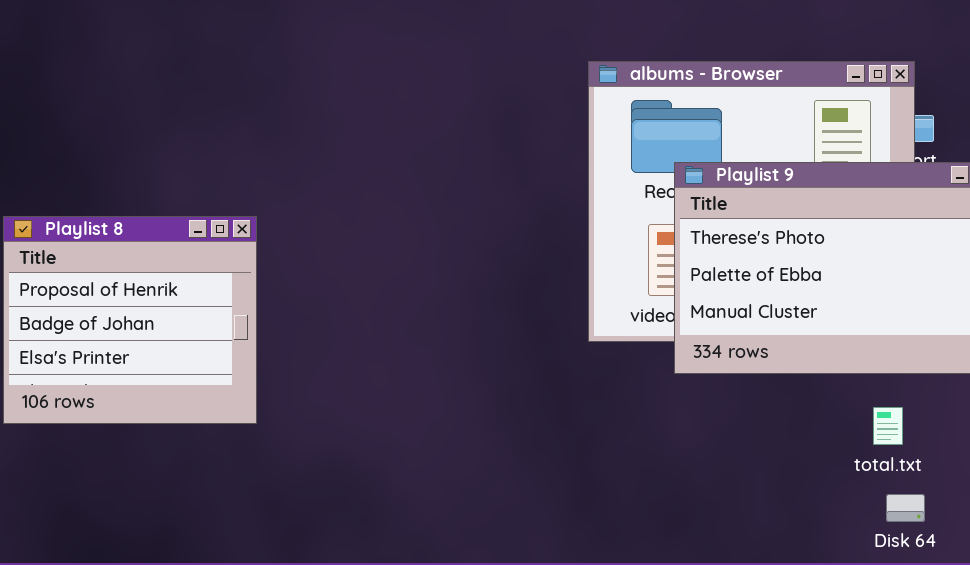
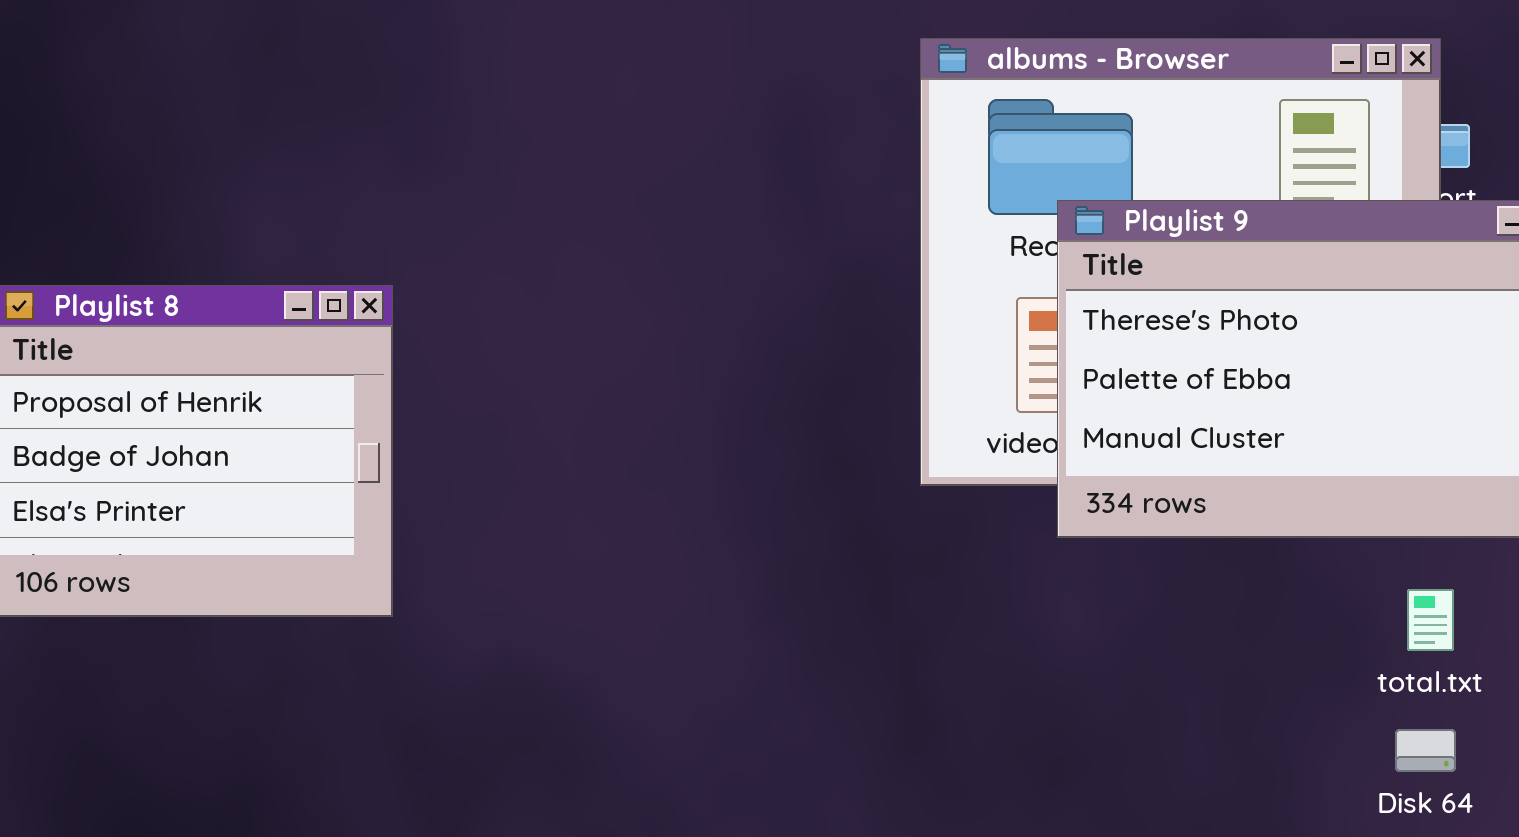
total.txt: [873,407,903,445] -> [1407,589,1454,651], moved

